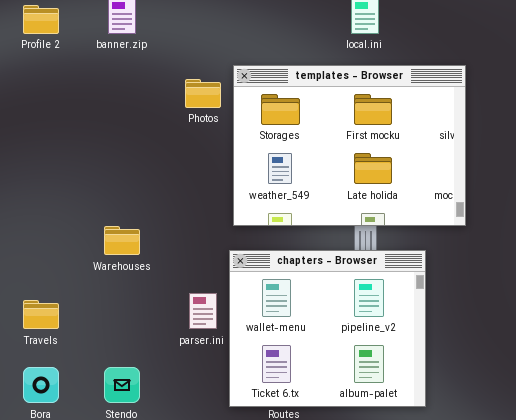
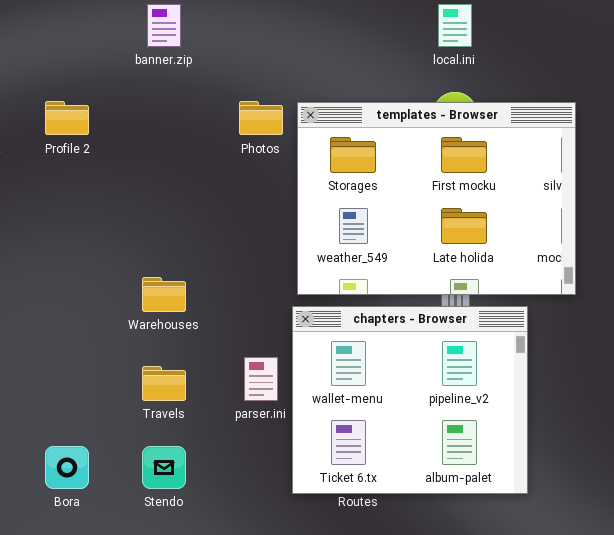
Profile 2: [23,5,59,34] -> [45,101,89,135], moved
templates - Browser: [233,65,466,226] -> [297,102,576,295], moved
Travels: [23,300,59,329] -> [142,366,186,401], moved

